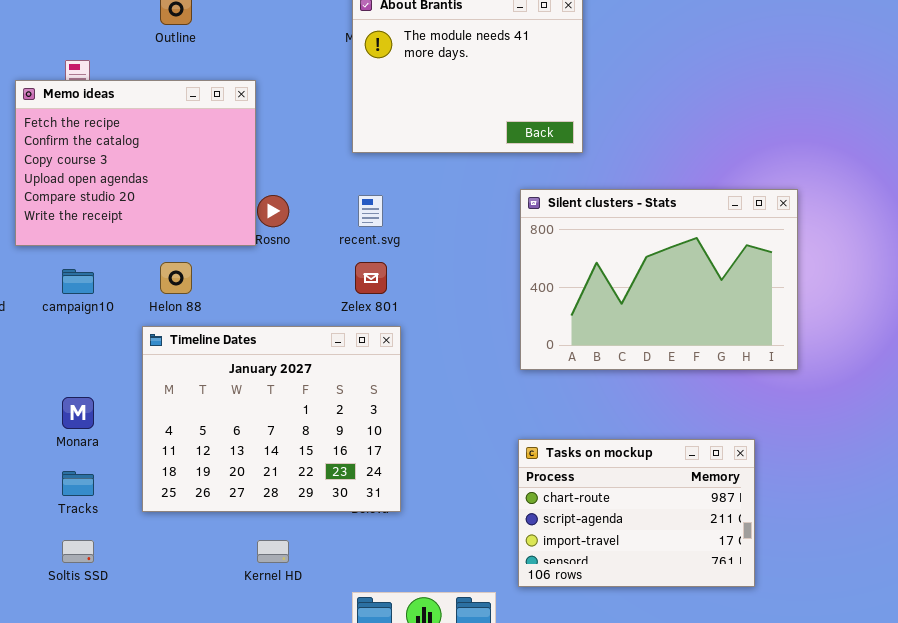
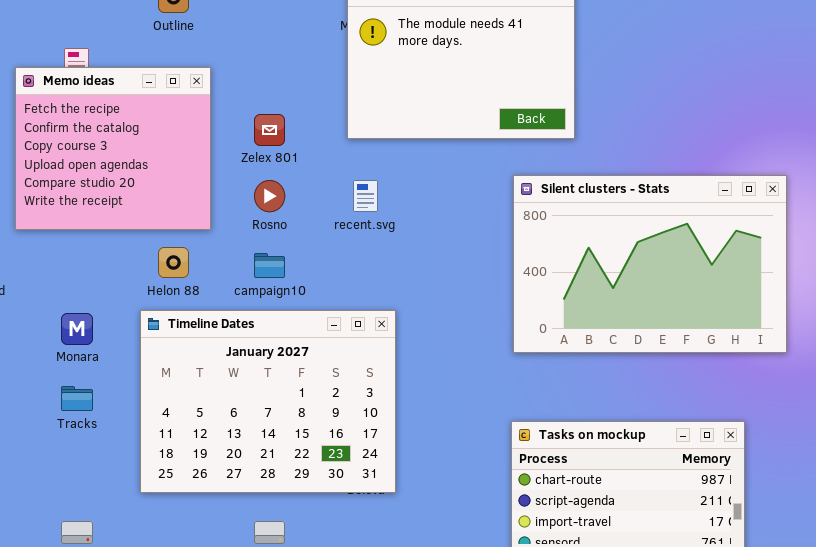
Memo ideas: [15,80,256,246] -> [15,67,211,230], resized
Zelex 801: [355,262,387,294] -> [254,114,285,146], moved
campaign10: [62,269,94,294] -> [254,253,285,278], moved
Monara: [62,397,94,429] -> [61,313,93,345], moved
Tracks: [62,471,94,496] -> [61,386,93,411], moved

